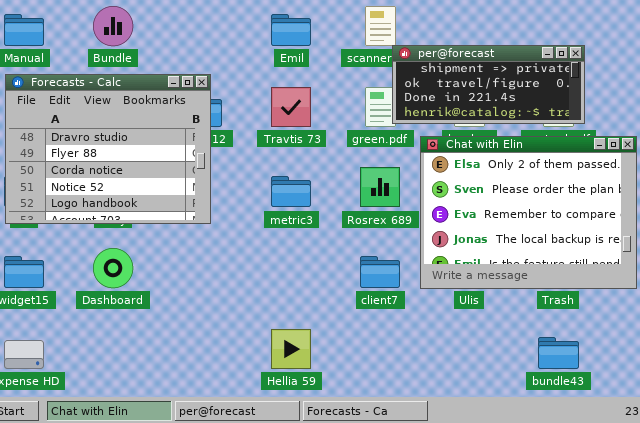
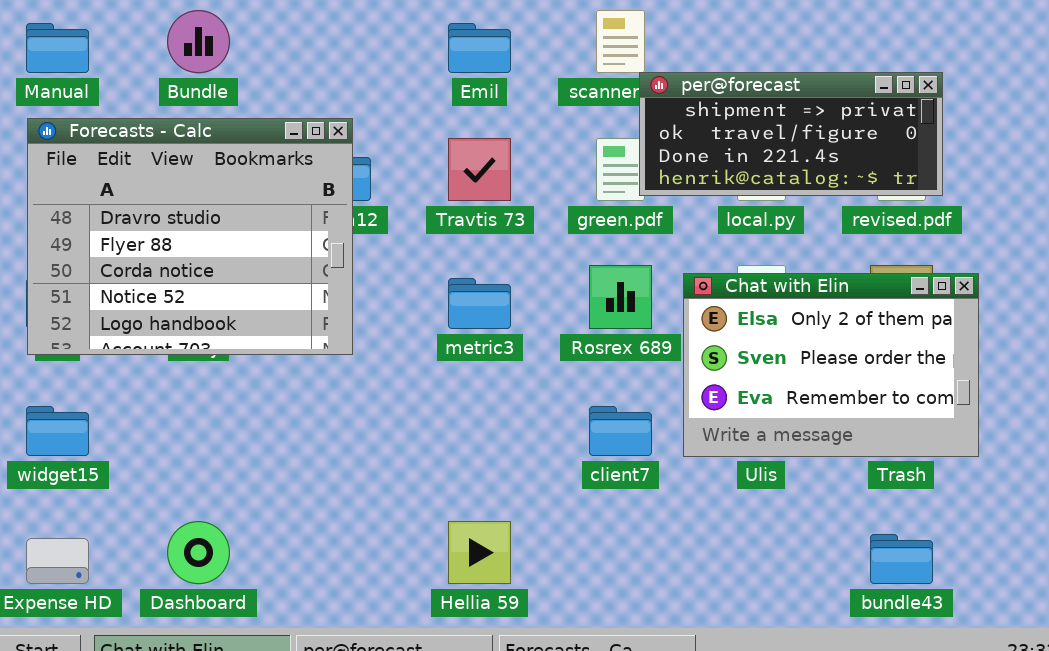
Chat with Elin: [420,136,637,289] -> [683,273,979,457], resized
Dashboard: [93,248,133,288] -> [167,521,230,584], moved

